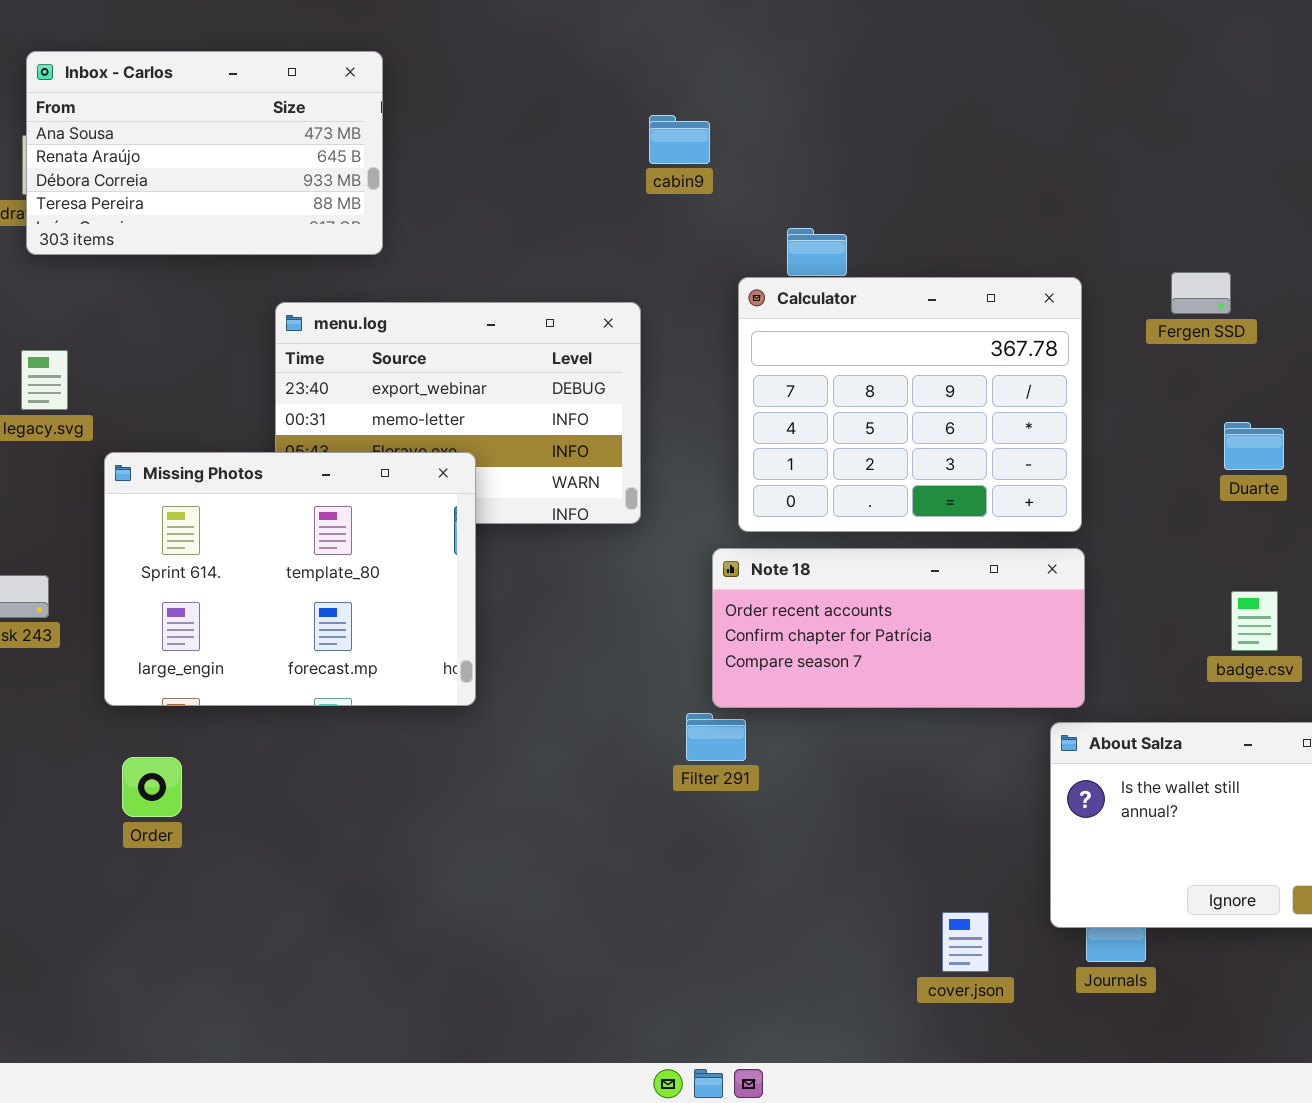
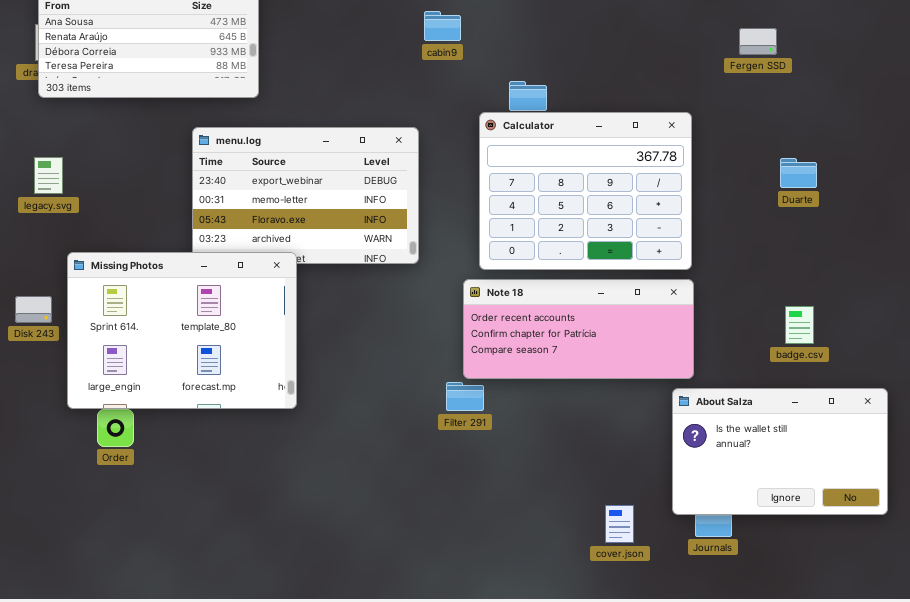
Fergen SSD: [1171,272,1231,314] -> [739,28,777,55], moved
Duarte: [1224,422,1284,470] -> [780,158,817,188], moved
Missing Photos: [104,452,476,706] -> [67,252,297,409], moved

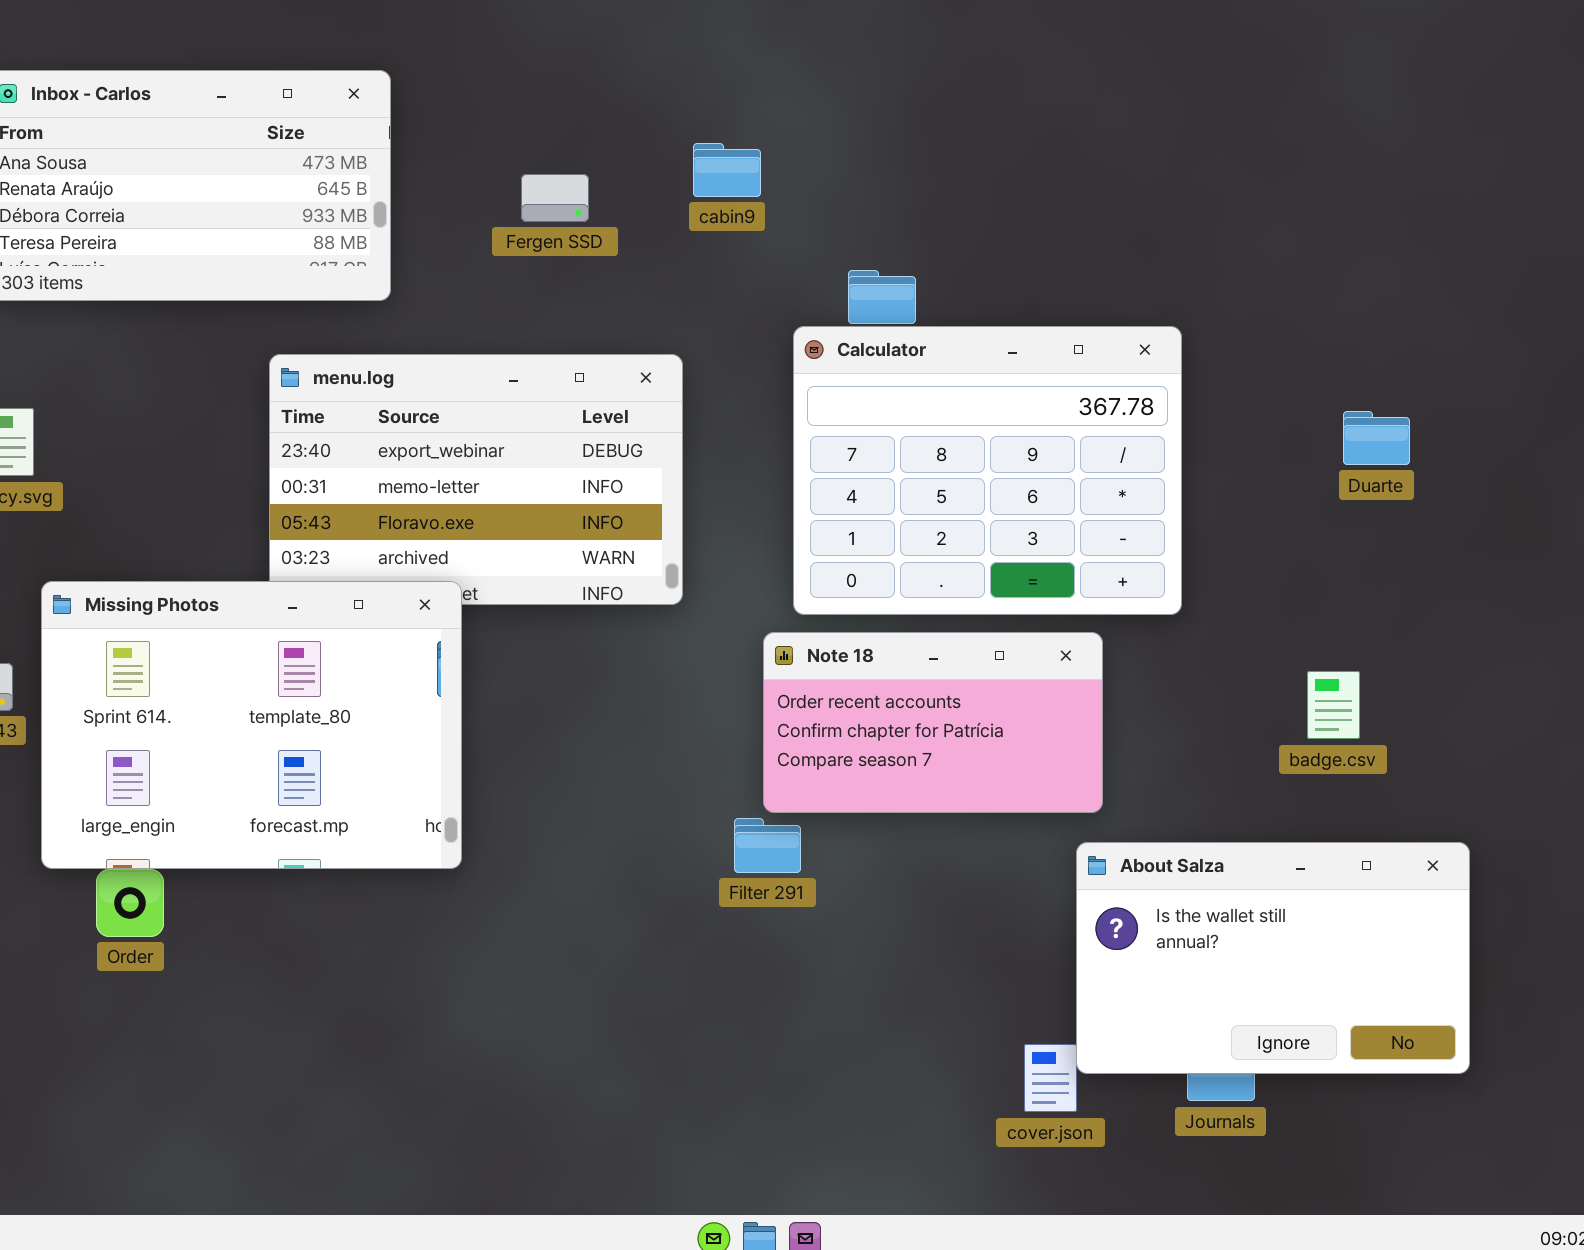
Fergen SSD: [739,28,777,55] -> [521,174,589,222], moved
Note 18: [463,279,694,379] -> [763,632,1103,813], resized
badge.csv: [785,306,814,344] -> [1307,671,1360,739], moved
About Salza: [672,388,888,515] -> [1076,842,1470,1074], moved

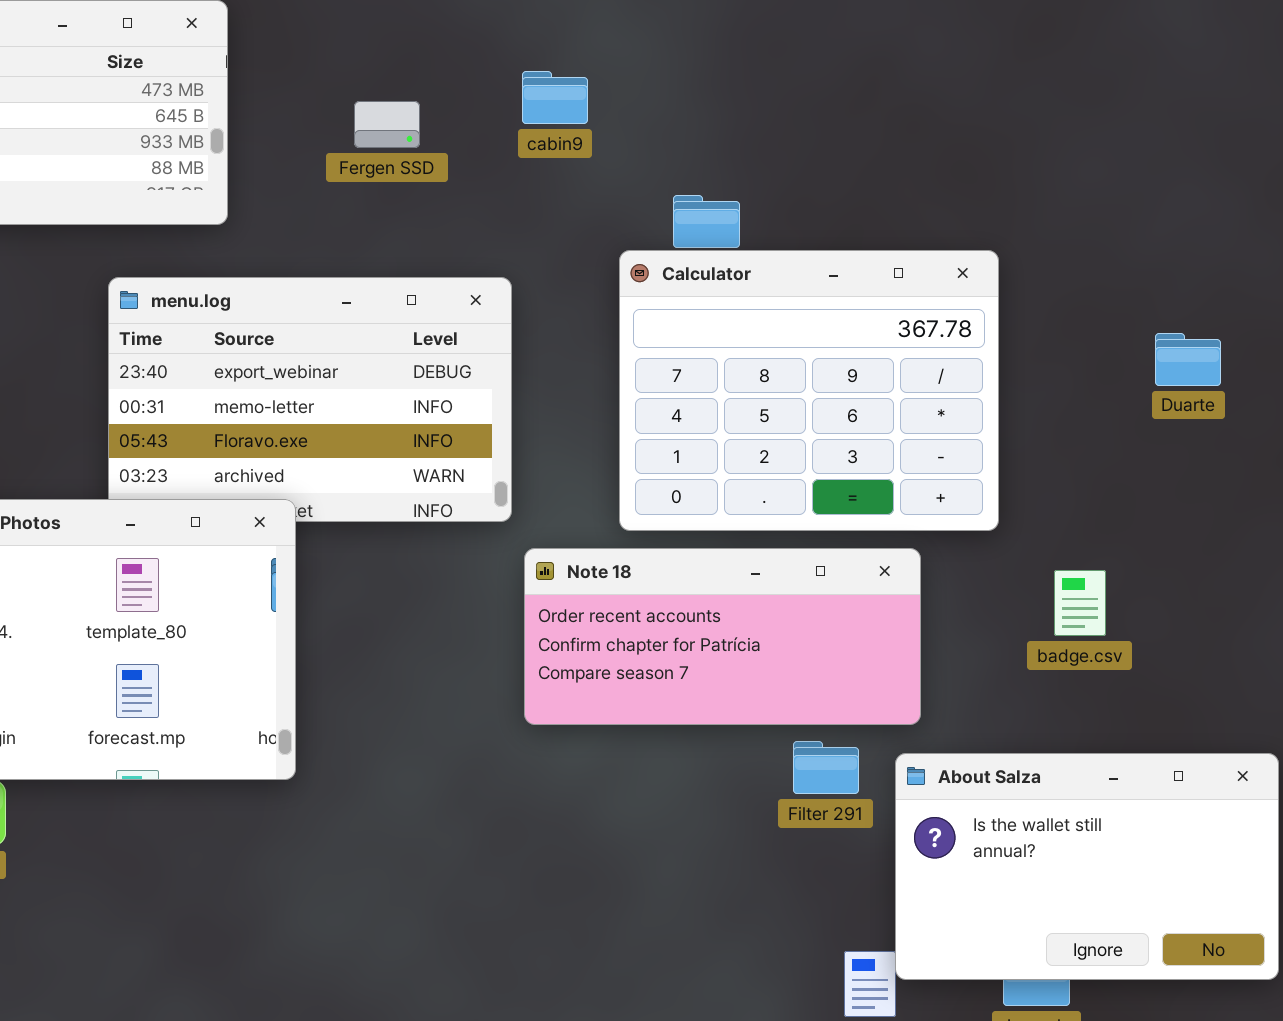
Note 18: [763,632,1103,813] -> [524,548,921,725], resized
badge.csv: [1307,671,1360,739] -> [1054,570,1106,636], moved
Filter 291: [734,818,801,873] -> [793,741,859,794], moved

